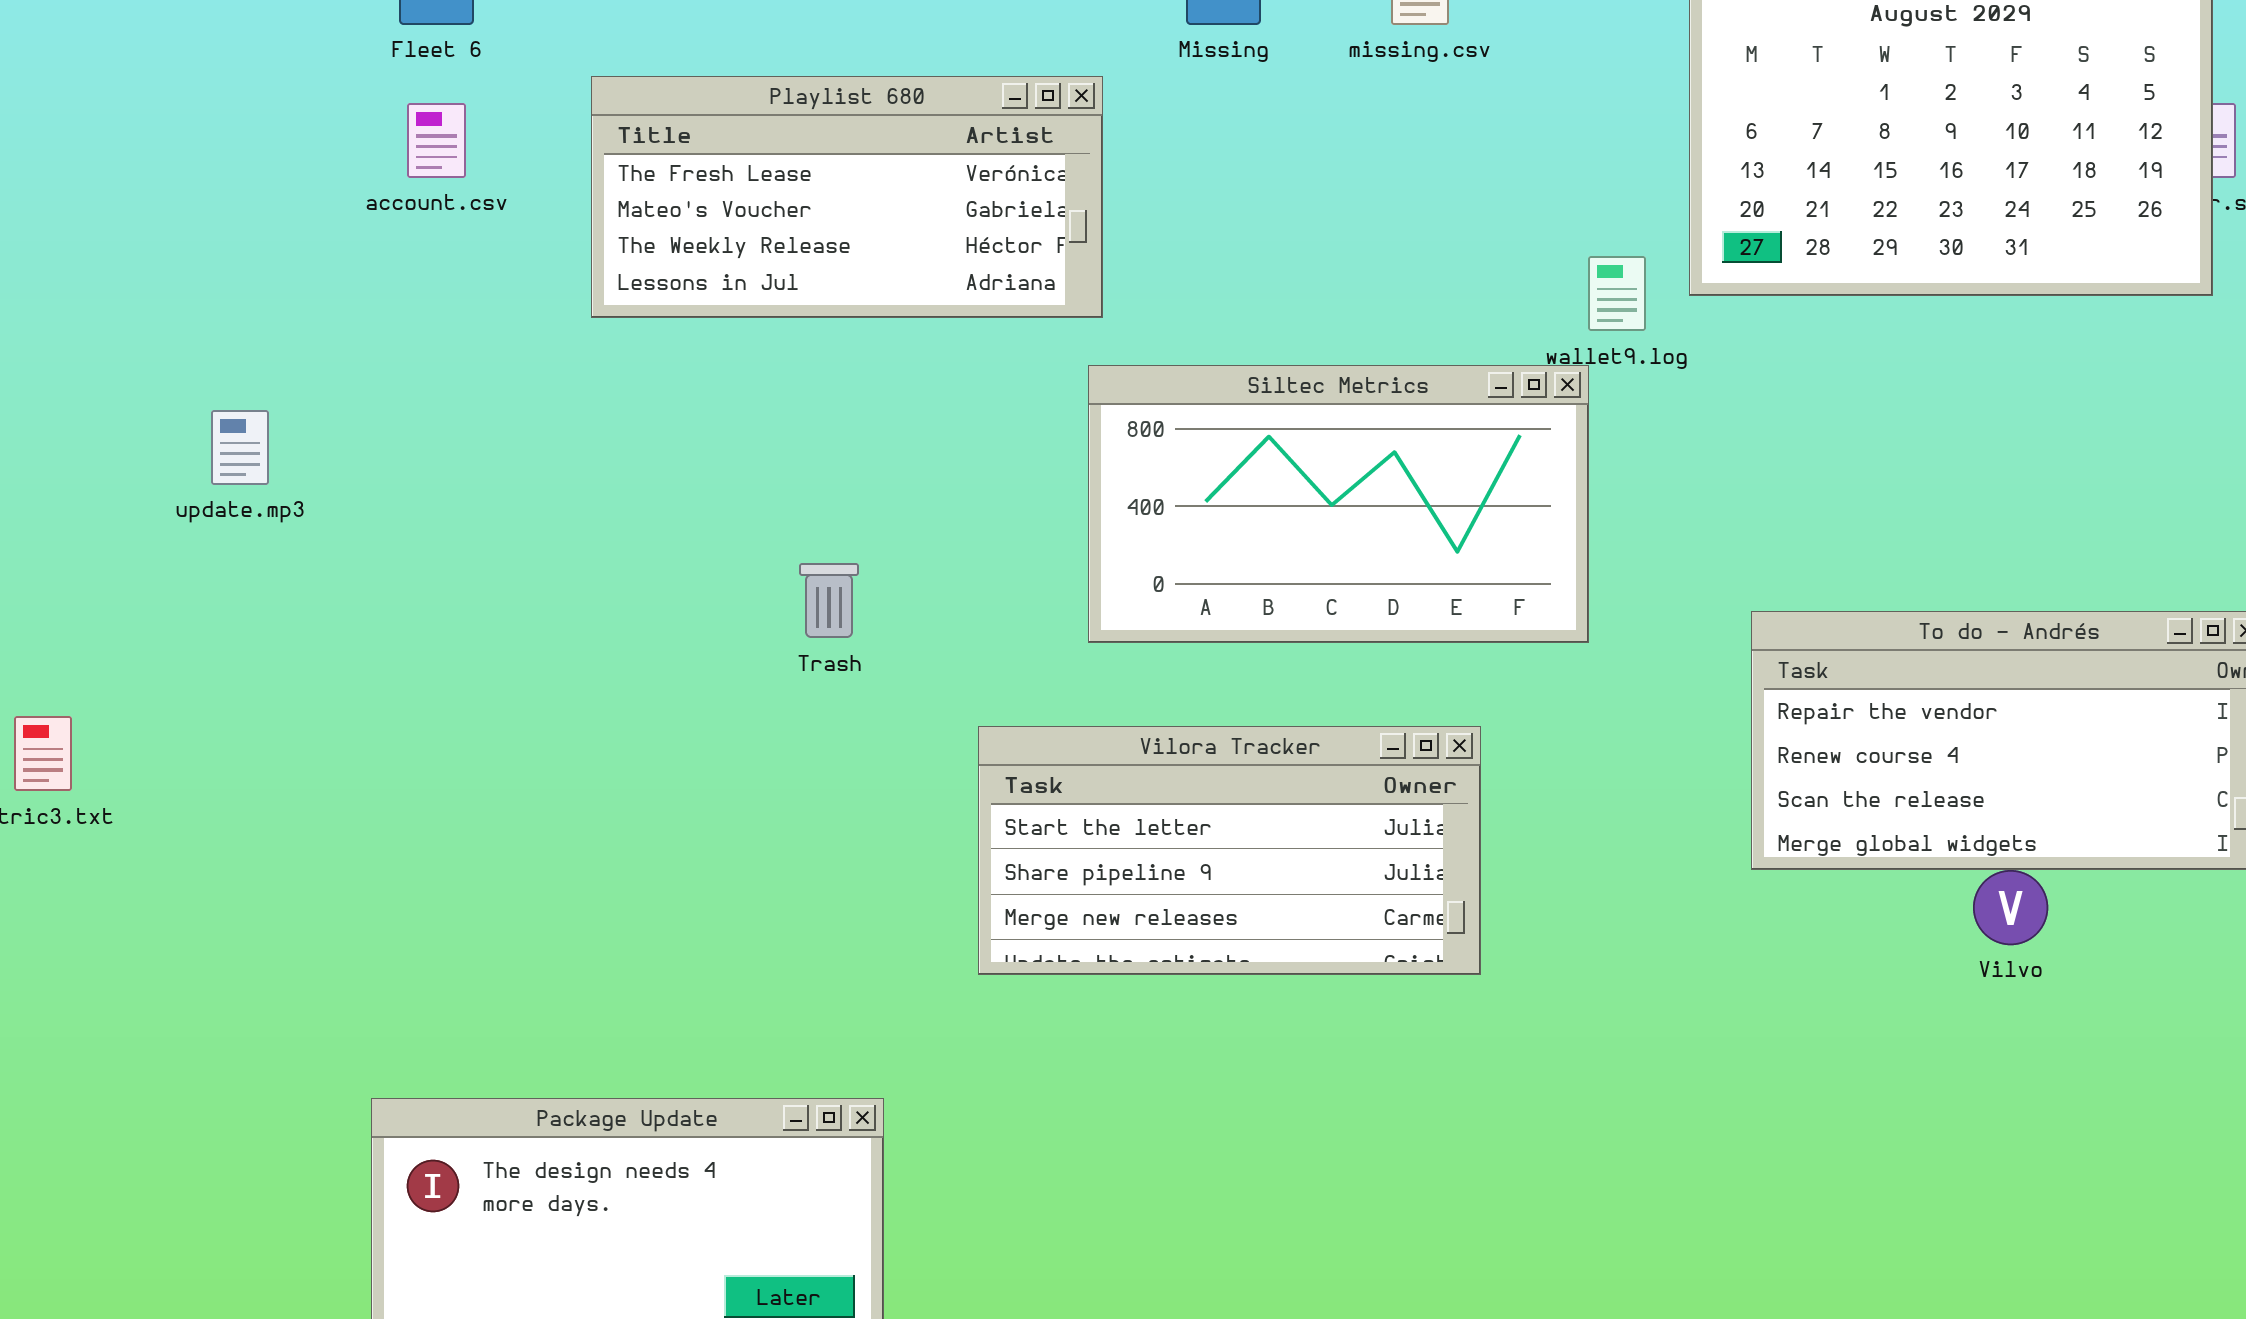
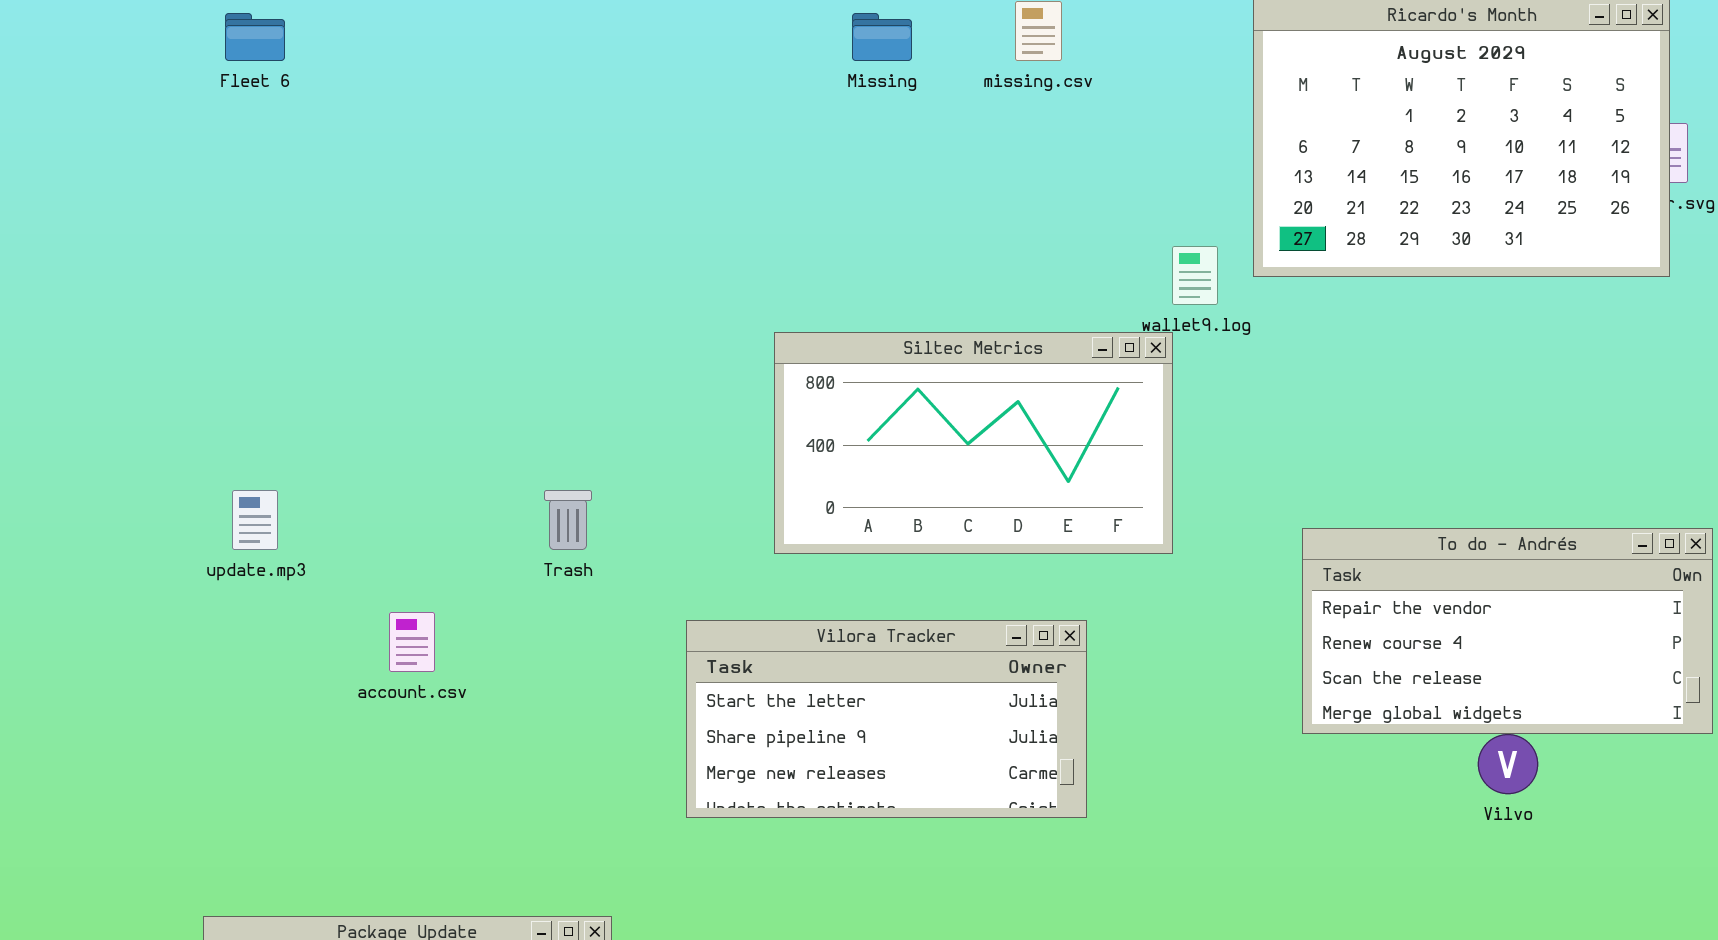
Playlist 680: [591,76,1103,318] -> none, closed
account.csv: [407,103,466,178] -> [389,612,435,672], moved
update.mp3: [211,410,269,485] -> [232,490,278,550], moved

